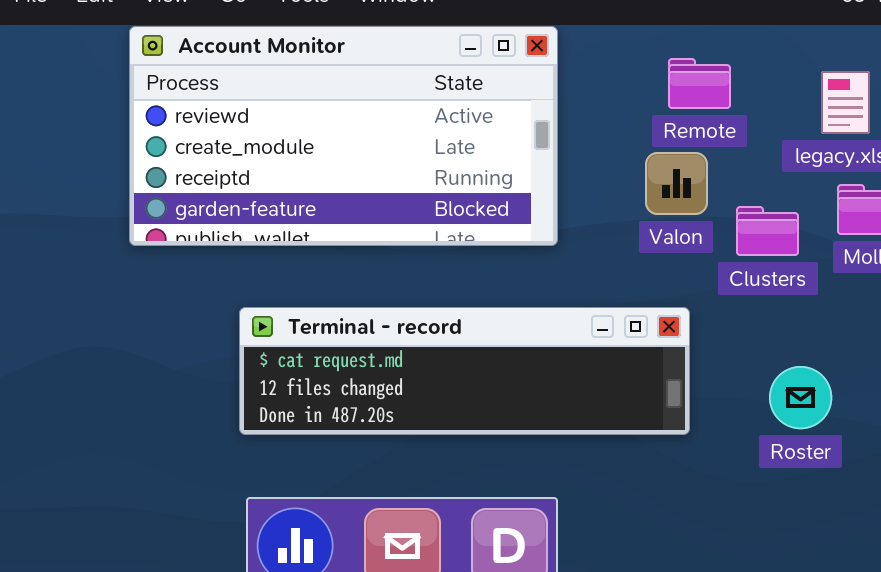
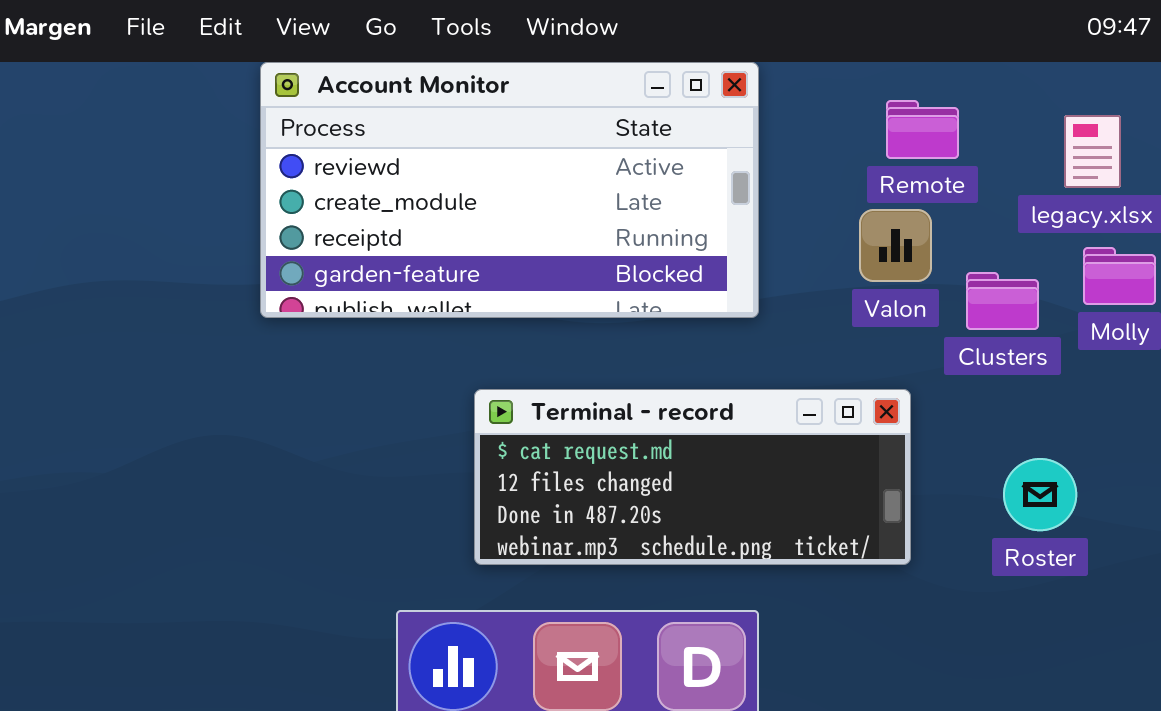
Terminal - record: [239,307,690,435] -> [474,389,911,565], resized

